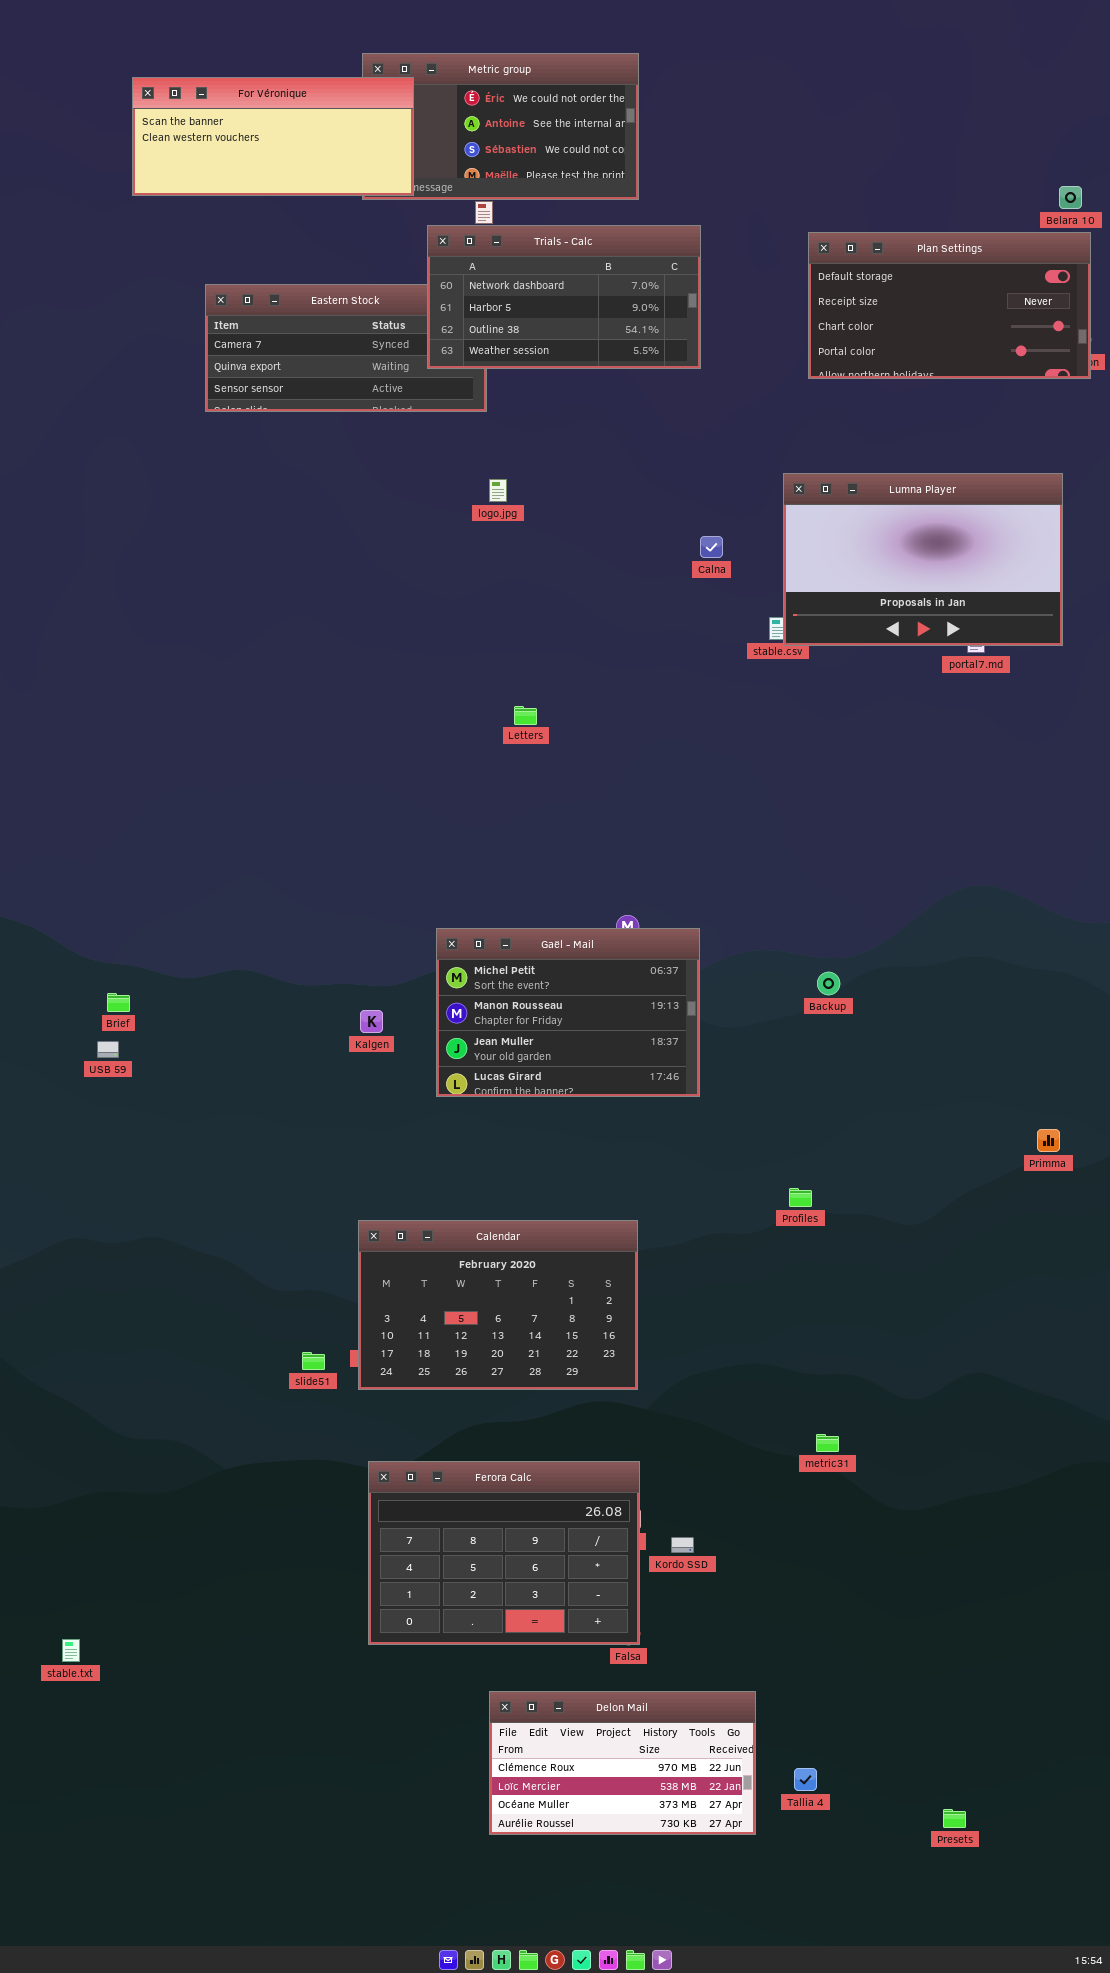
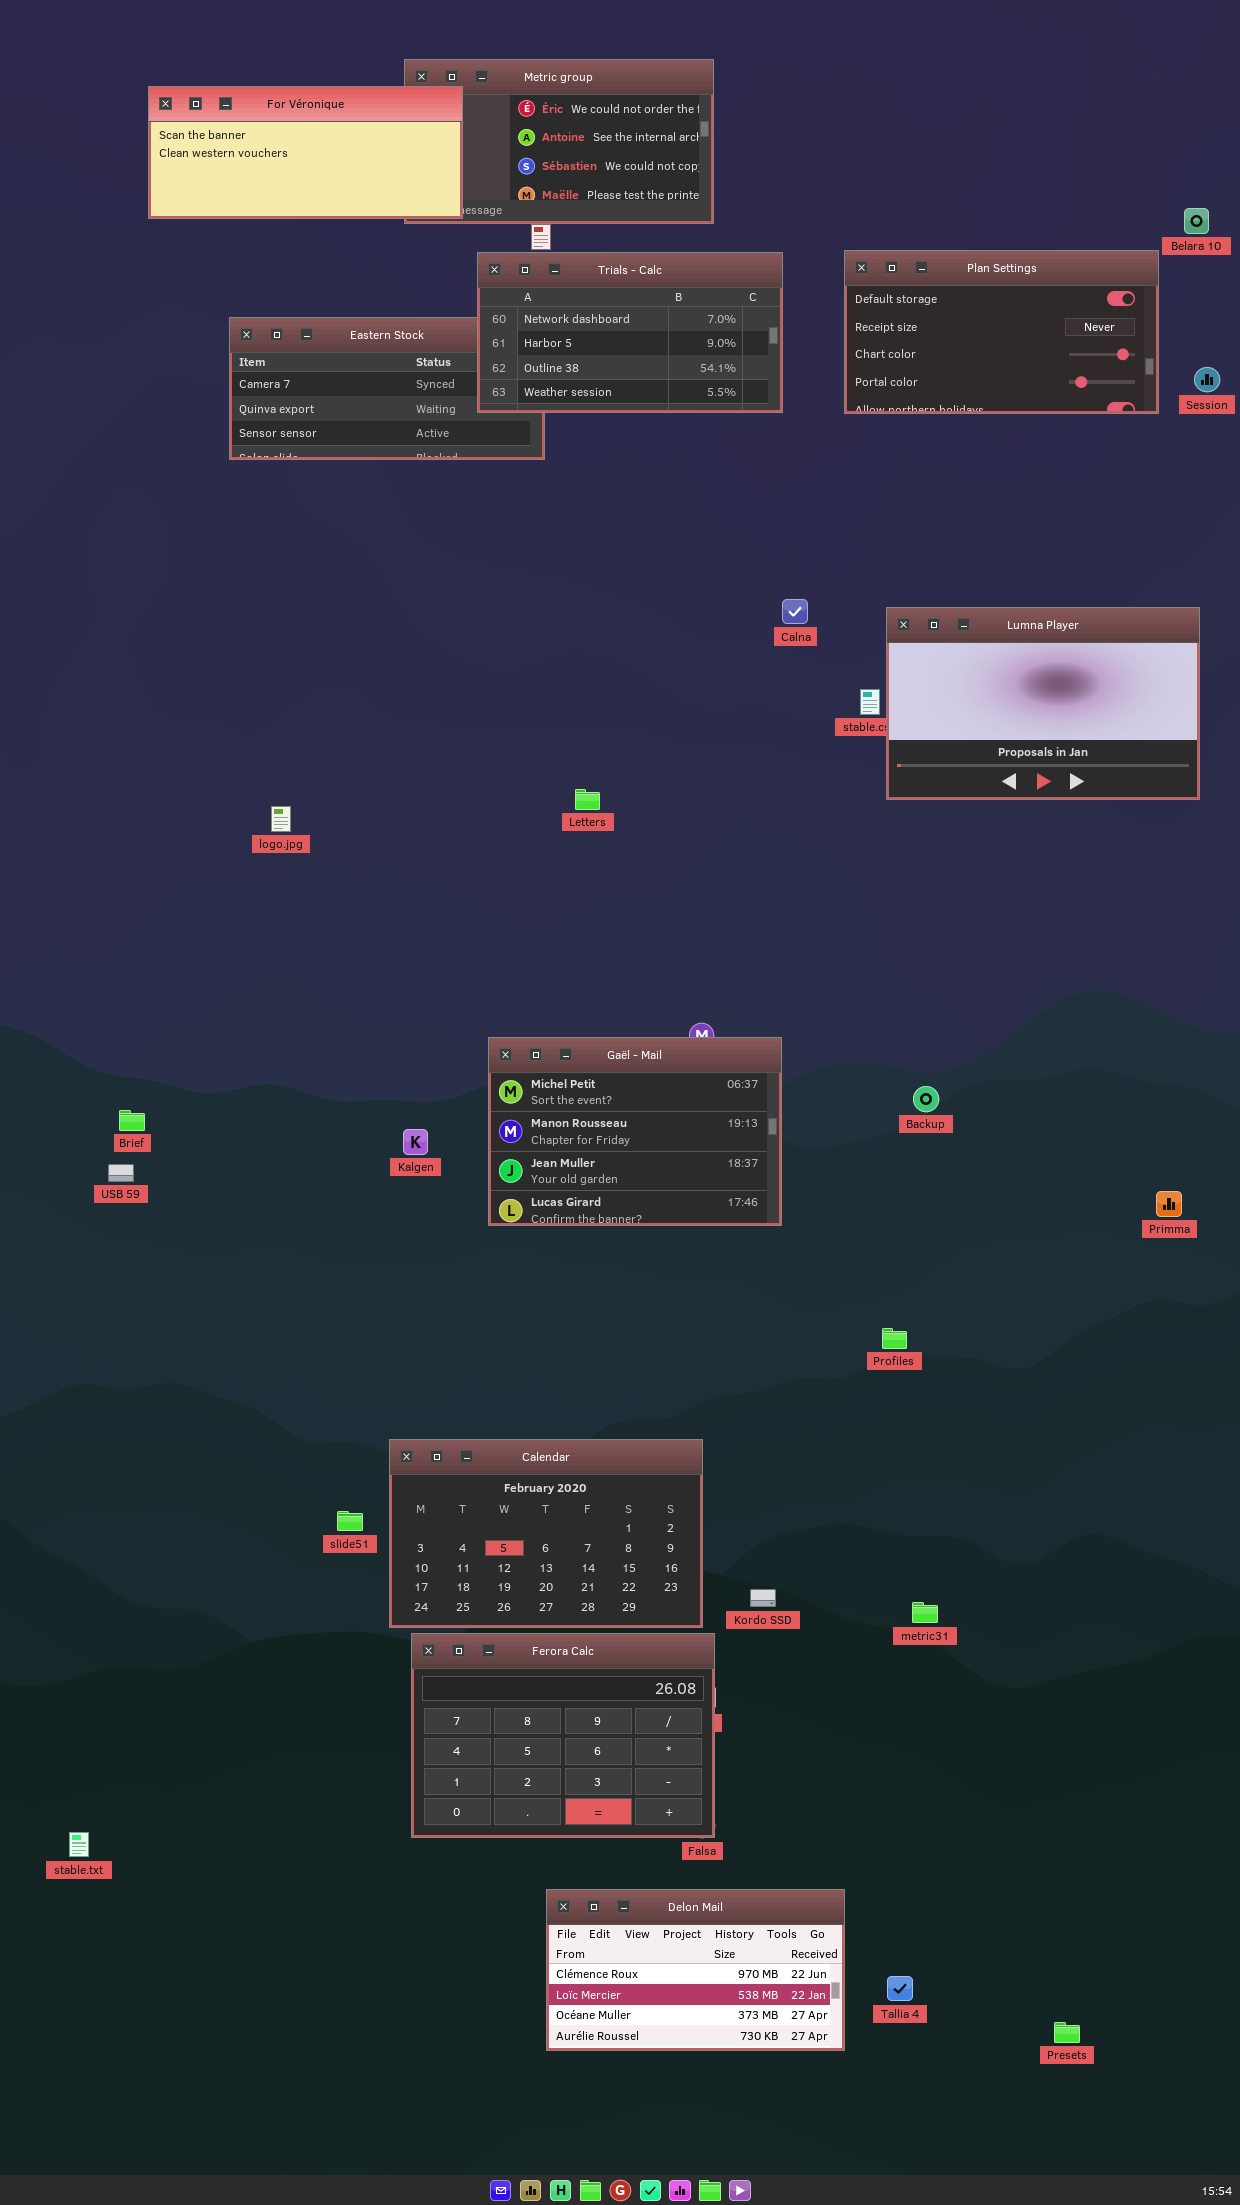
Plan Settings: [808,232,1091,379] -> [844,250,1159,414], moved
Lumna Player: [783,473,1063,646] -> [886,607,1200,800], moved
logo.jpg: [489,479,507,502] -> [271,806,291,832], moved
Primma: [1037,1129,1060,1152] -> [1156,1191,1182,1217], moved
Calendar: [358,1220,638,1390] -> [389,1439,703,1628], moved
Kordo SSD: [671,1537,694,1553] -> [750,1589,776,1607], moved

